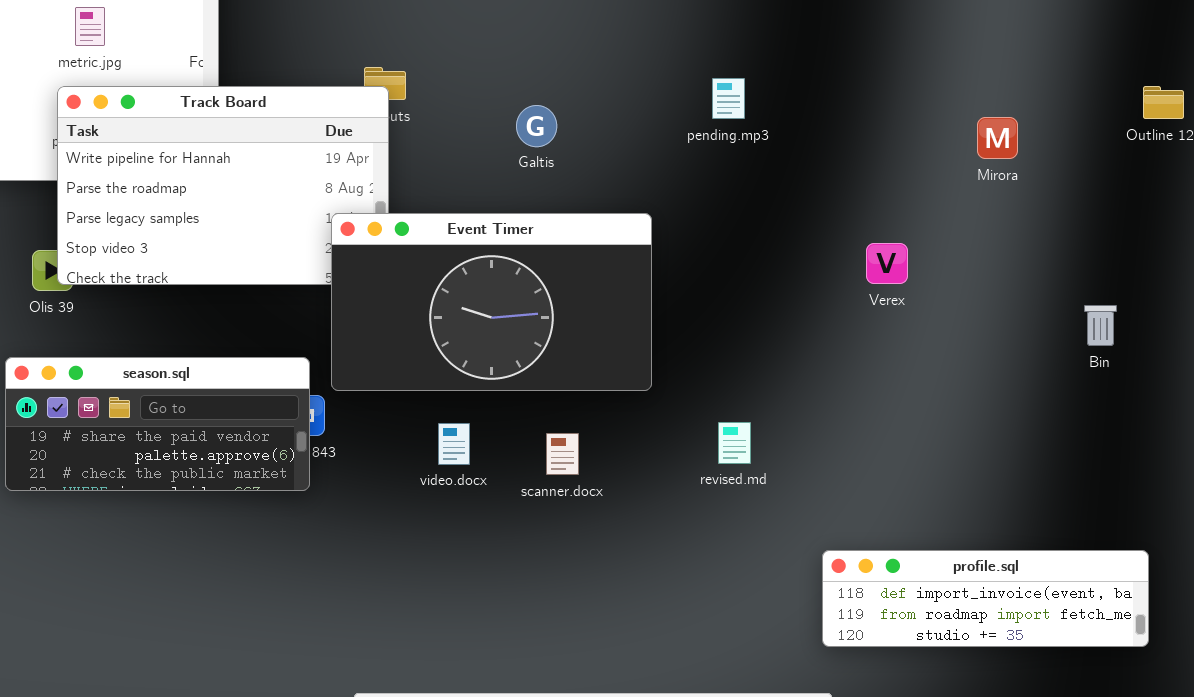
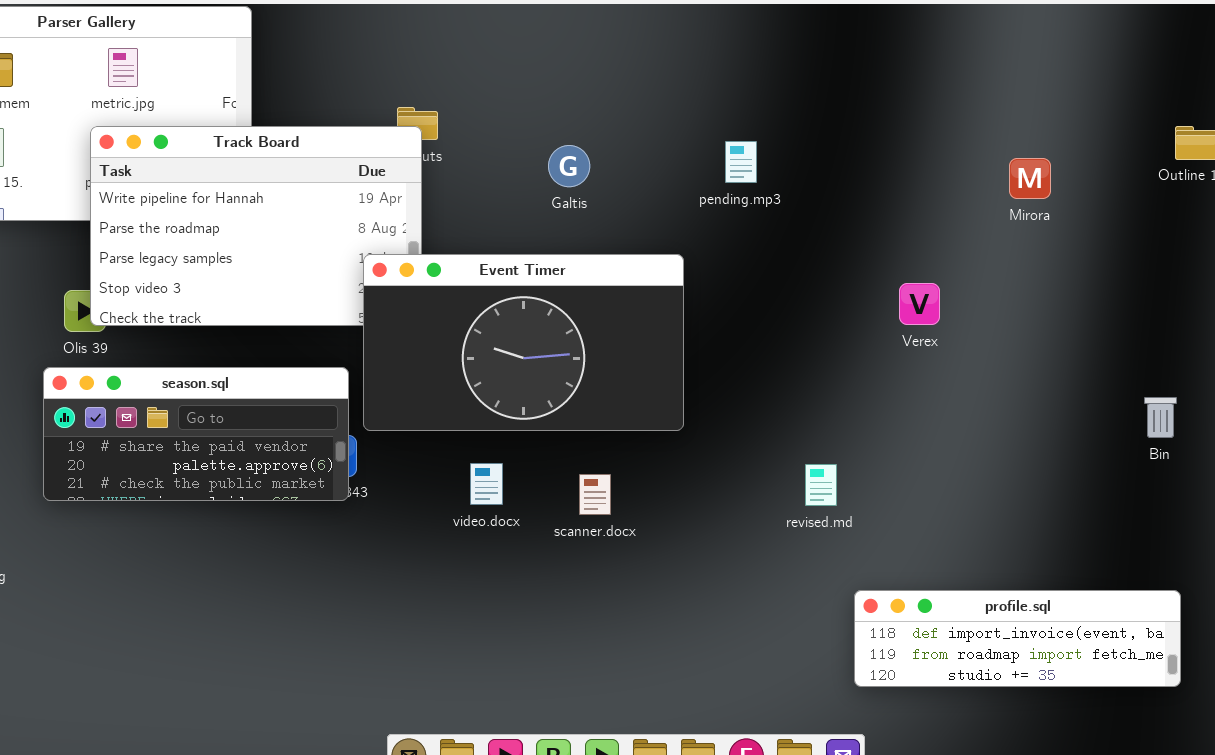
pending.mp3: [712,78,745,119] -> [725,141,757,183], moved
Bin: [1084,305,1117,346] -> [1144,397,1177,438], moved
season.sql: [5,357,310,491] -> [43,367,349,501], moved
revised.md: [718,422,751,464] -> [805,464,837,506], moved

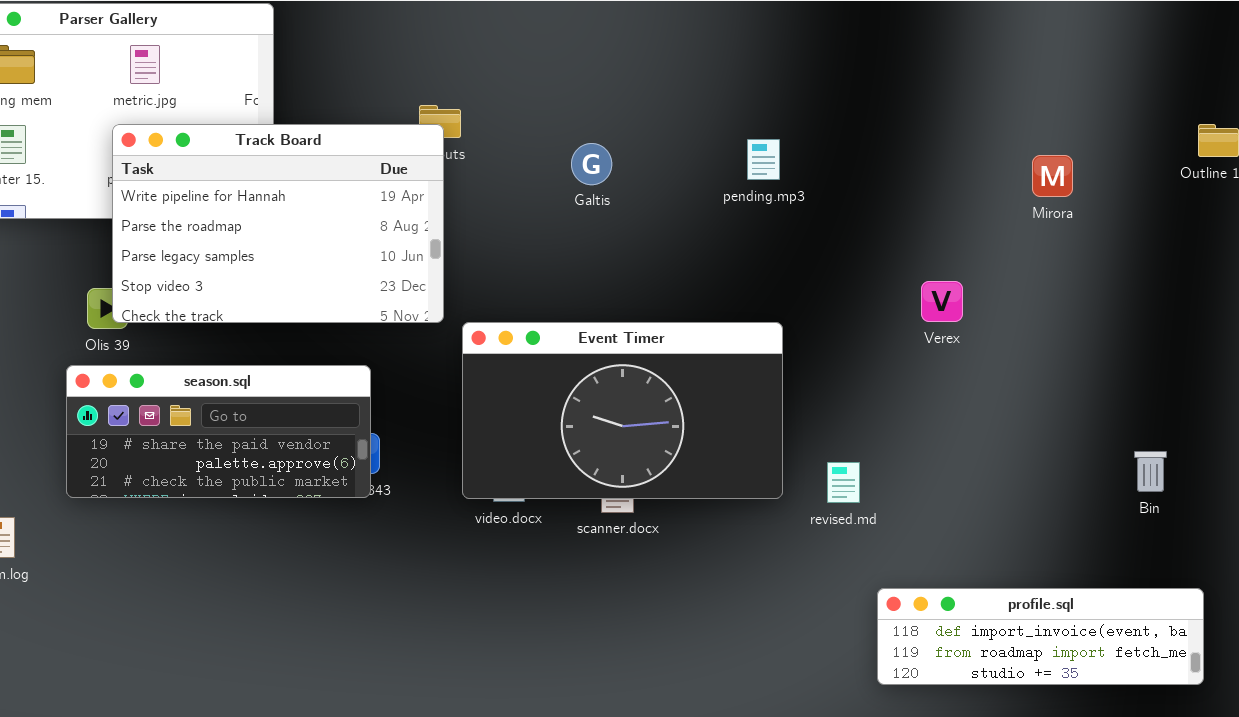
Event Timer: [363,254,684,431] -> [462,322,783,499], moved
Bin: [1144,397,1177,438] -> [1134,451,1167,492], moved

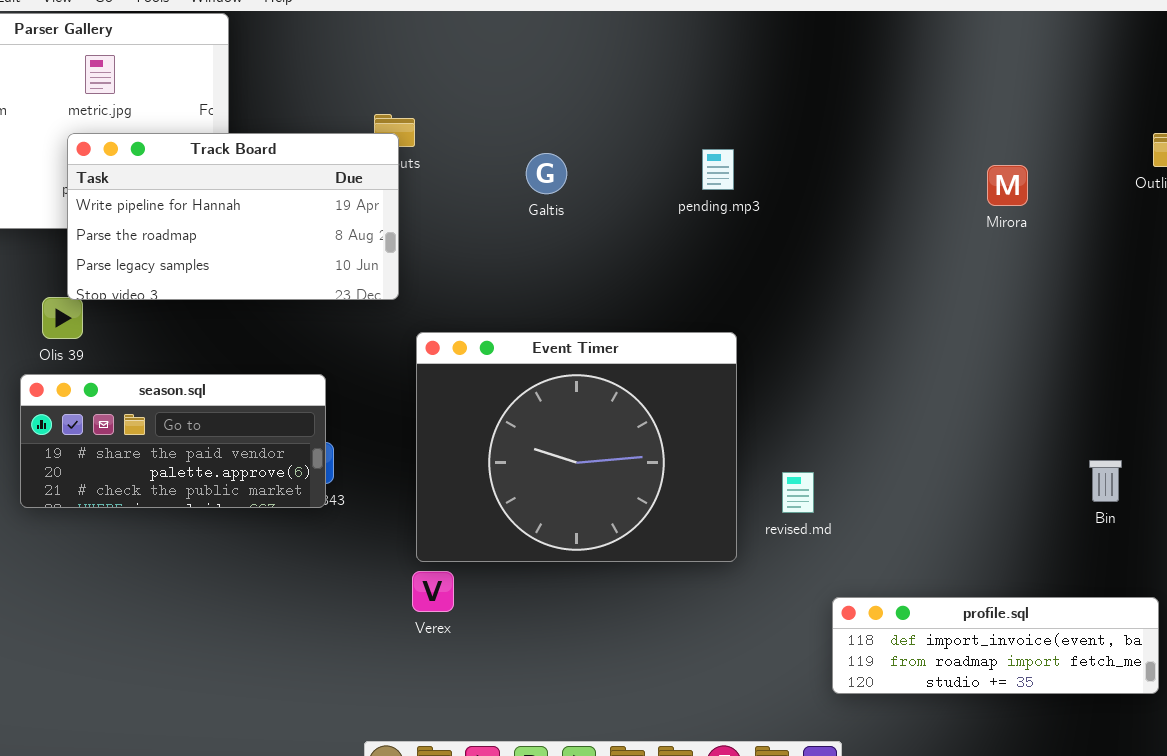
Track Board: [112,124,444,323] -> [67,133,399,300], resized
Verex: [921,281,963,322] -> [412,571,454,612], moved
Event Timer: [462,322,783,499] -> [416,332,737,562], resized

